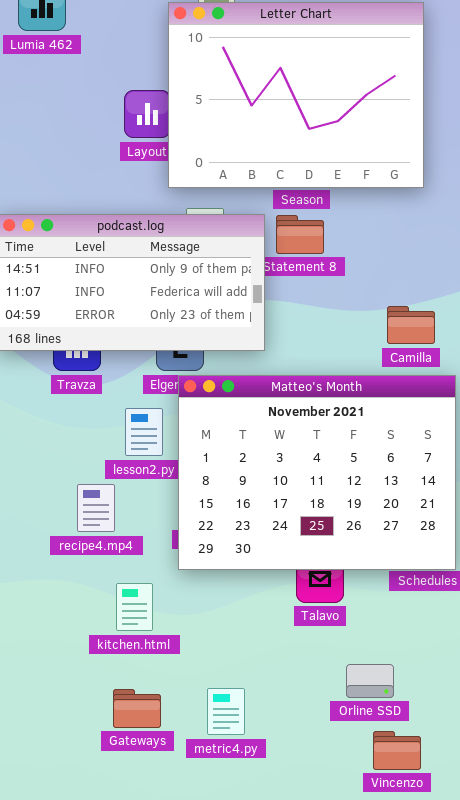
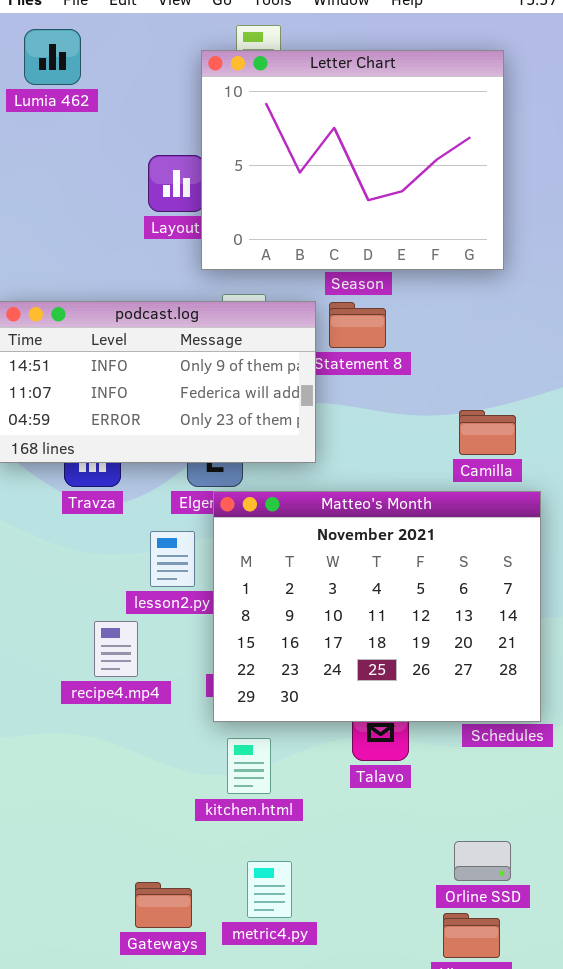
kitchen.html: [116,583,153,631] -> [227,738,271,794], moved
Orline SSD: [346,664,394,698] -> [454,841,511,881], moved
Gateways: [113,689,161,728] -> [135,882,192,928], moved

